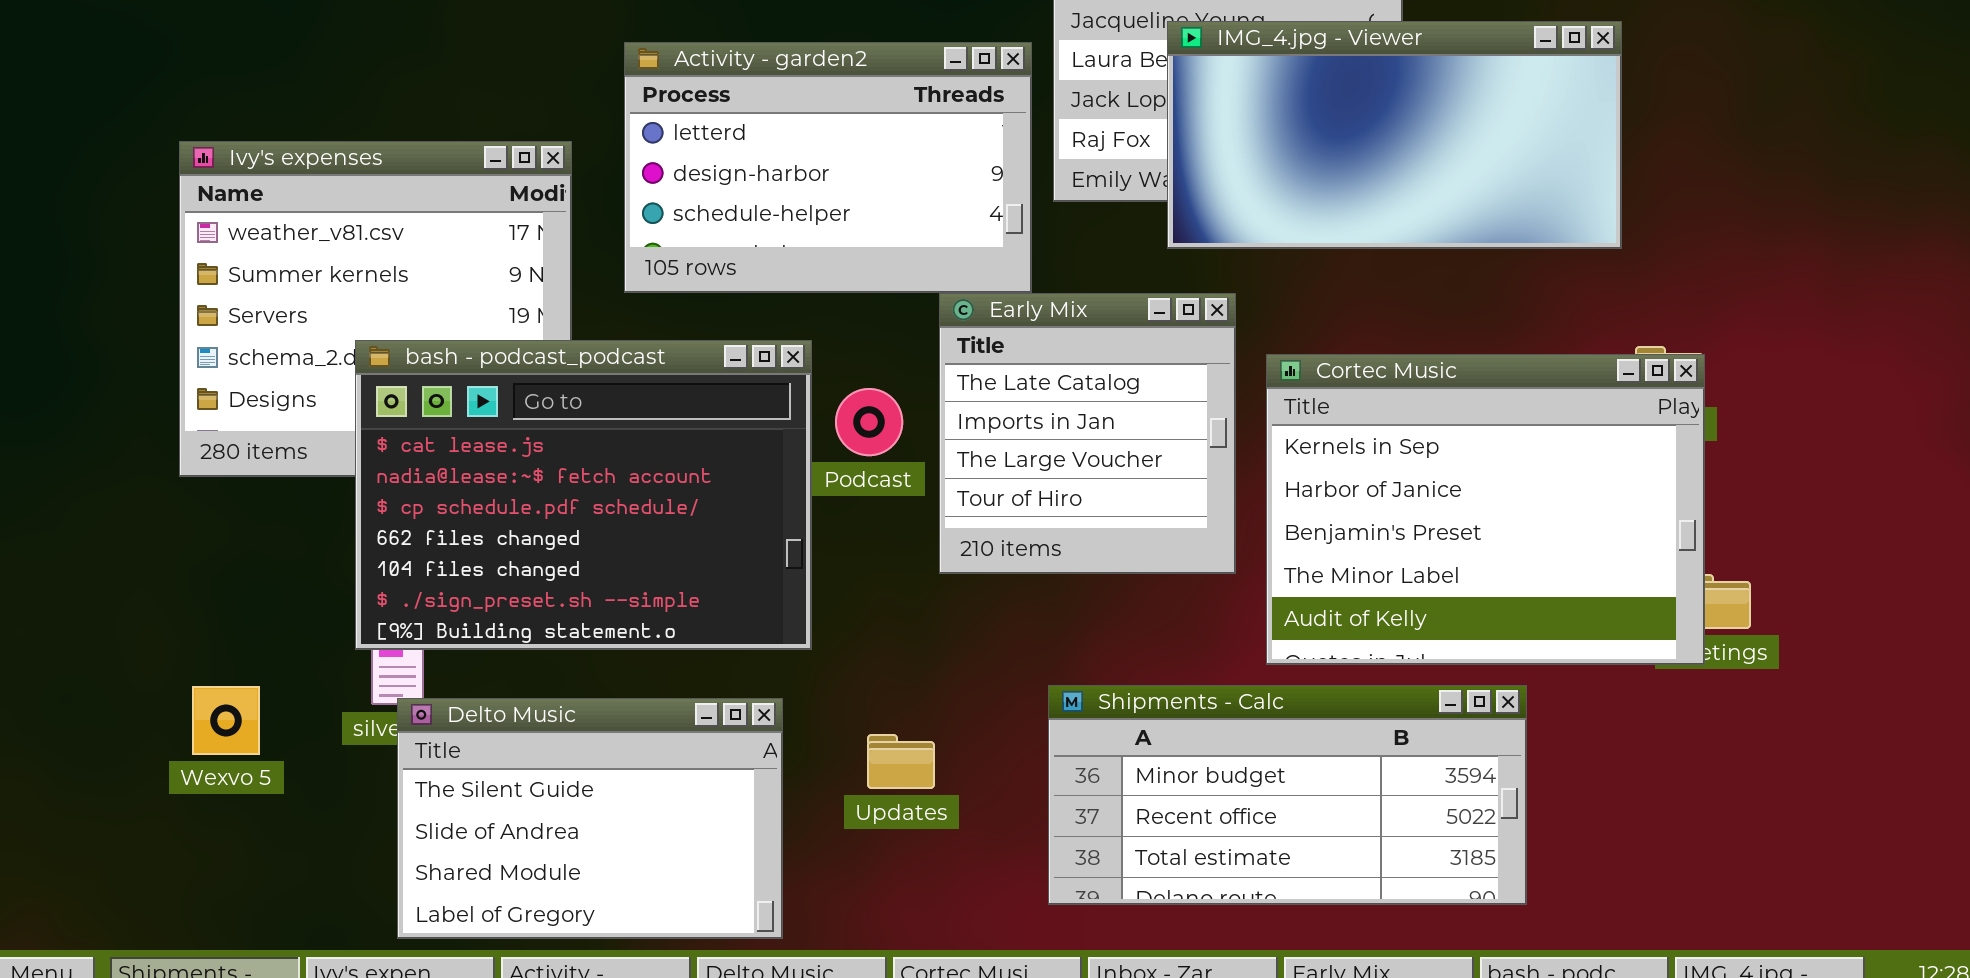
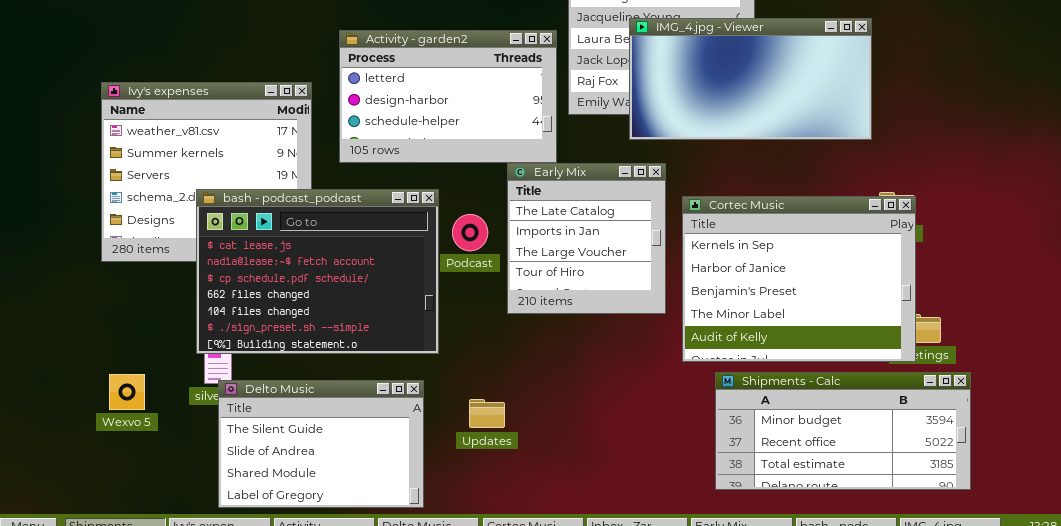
Shipments - Calc: [1048,685,1527,905] -> [715,372,971,490], moved

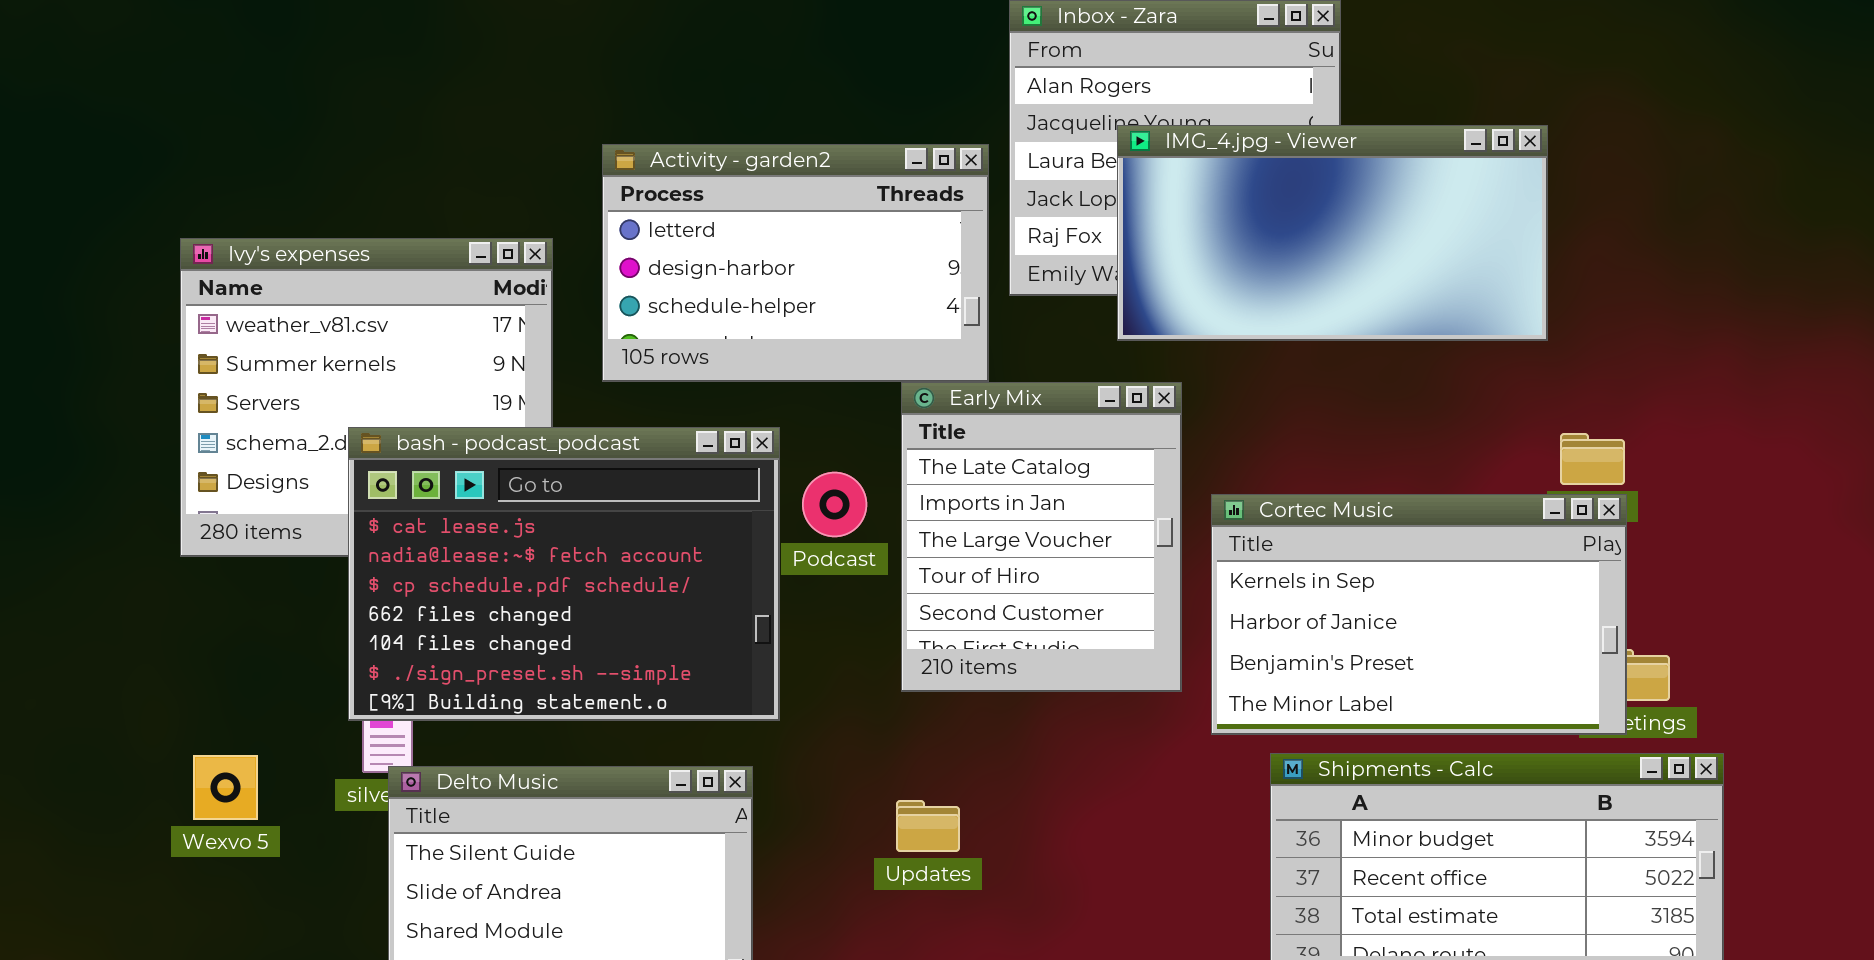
Early Mix: [507,163,666,314] -> [901,382,1182,692], resized
Cortec Music: [682,196,916,362] -> [1211,494,1627,735], resized
Updates: [469,399,505,428] -> [896,800,960,852], moved

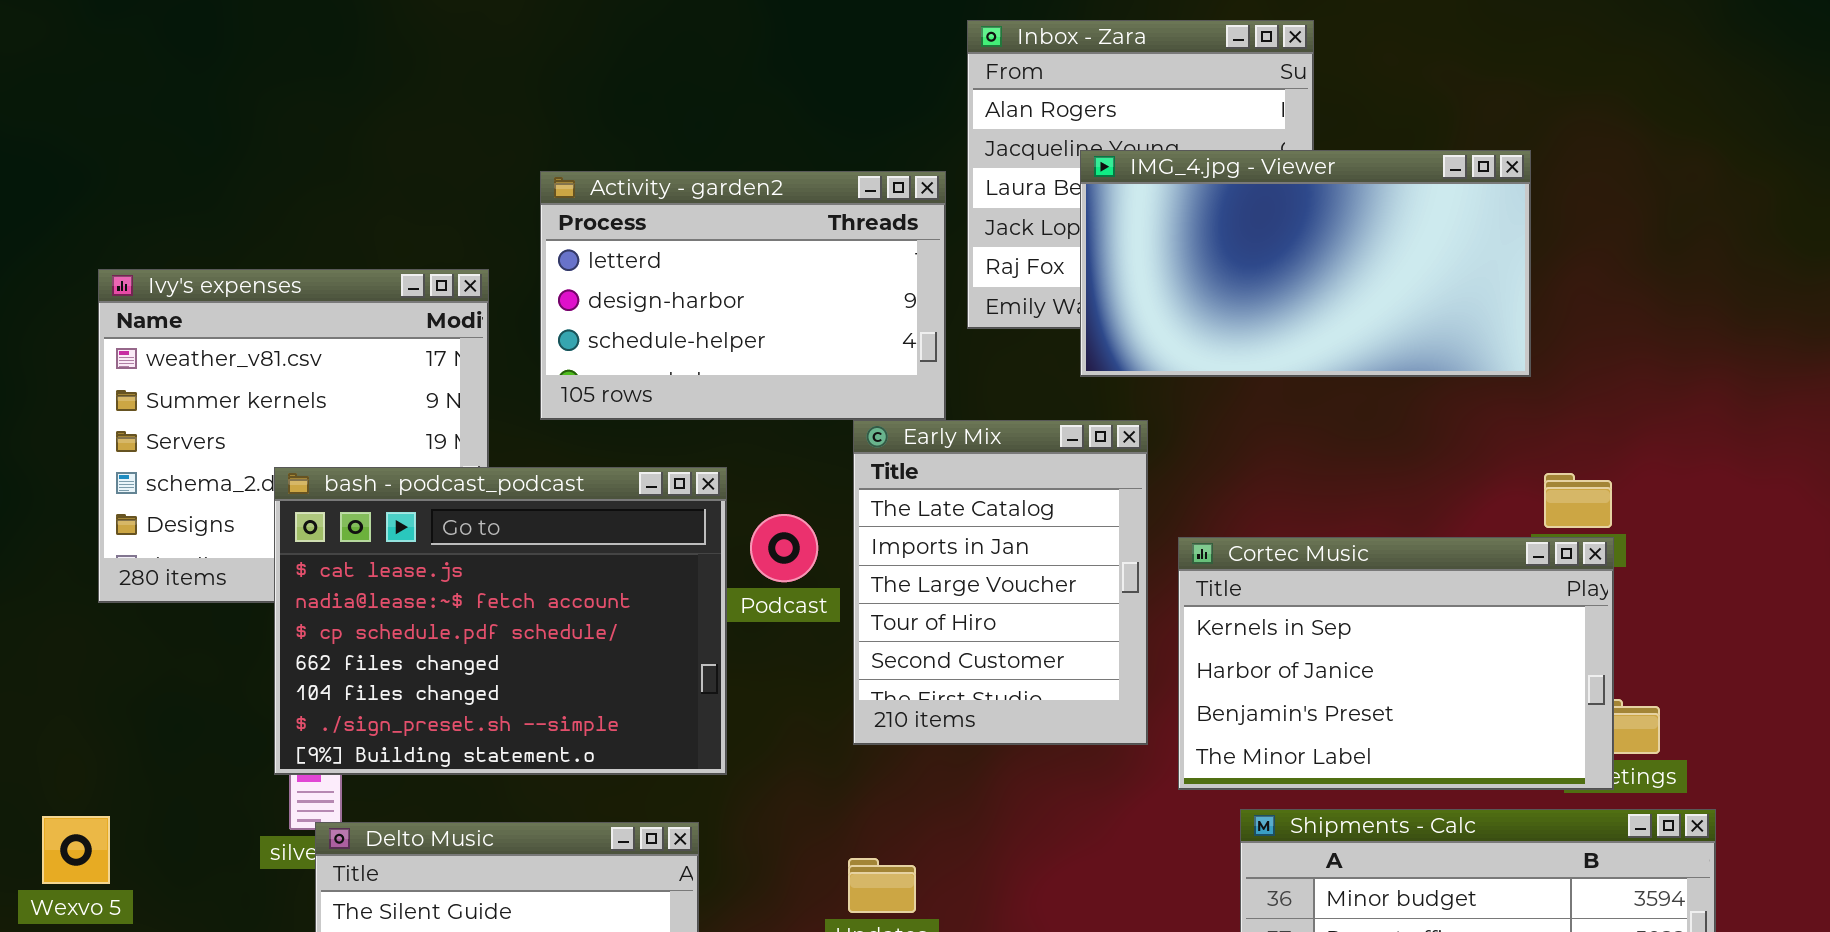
Wexvo 5: [193,755,258,820] -> [42,816,110,884], moved

